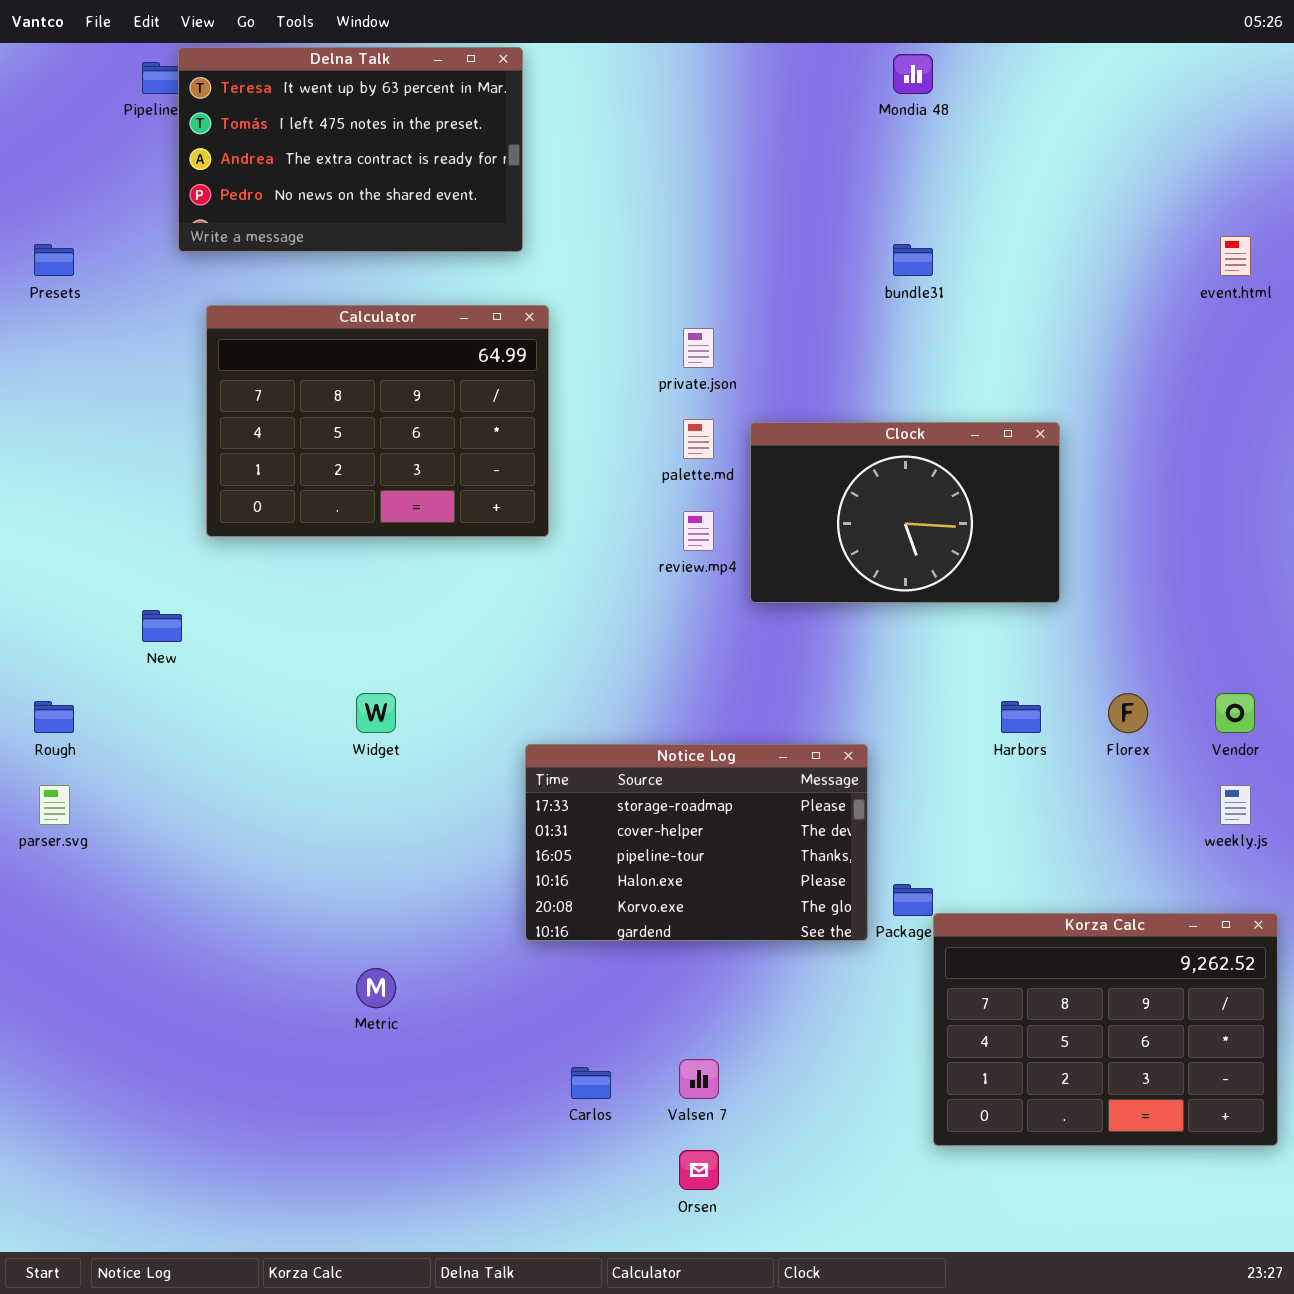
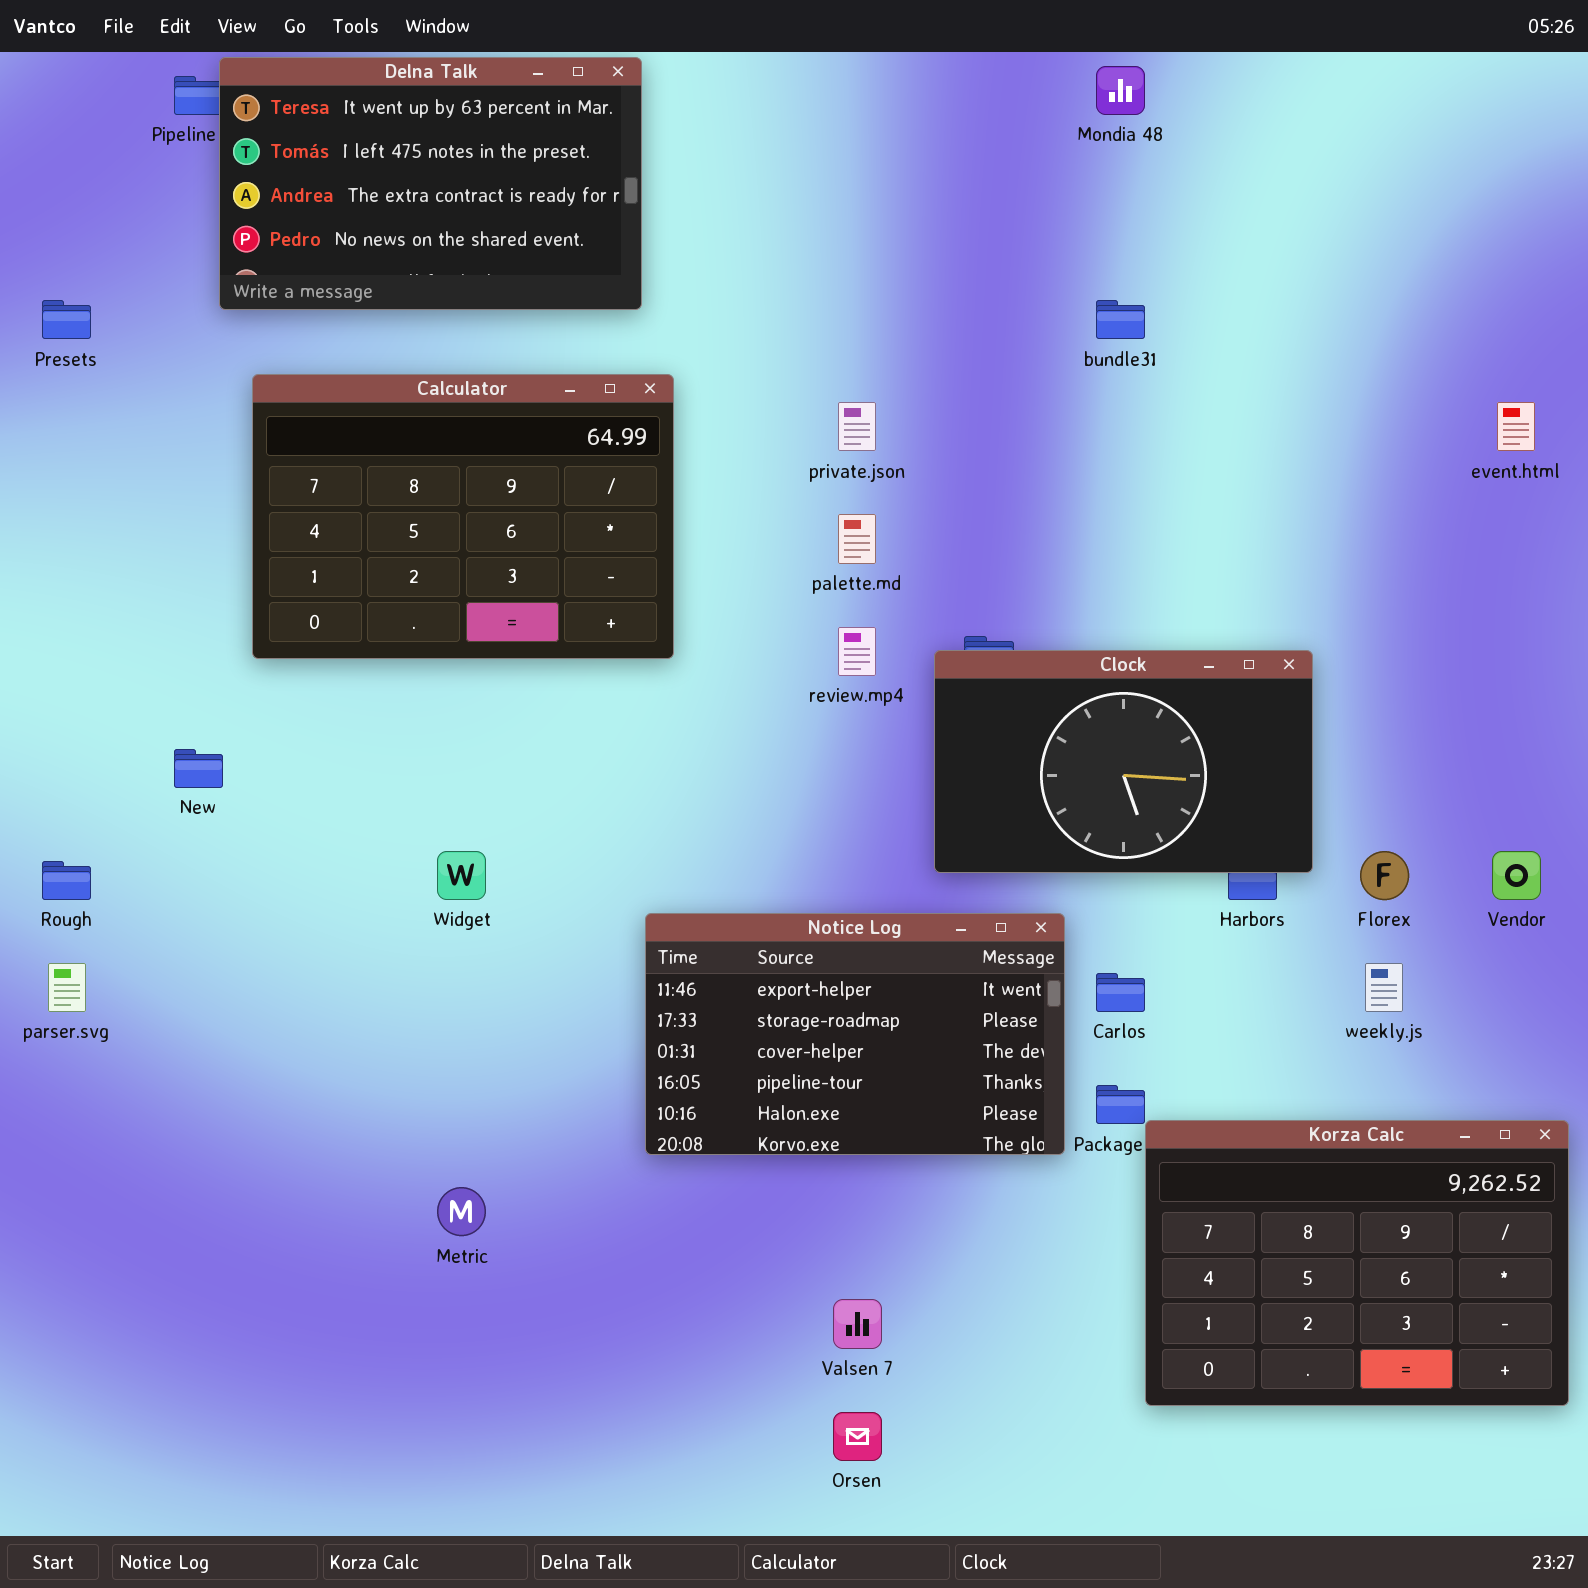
event.html: [1220,236,1251,276] -> [1497,402,1535,451], moved
Clock: [750,422,1060,603] -> [934,650,1313,873], moved
Notice Log: [525,744,868,941] -> [645,913,1065,1155], scrolled up 1 row
weekly.js: [1220,785,1251,825] -> [1365,963,1403,1012], moved
Carlos: [571,1067,611,1099] -> [1096,973,1145,1012], moved

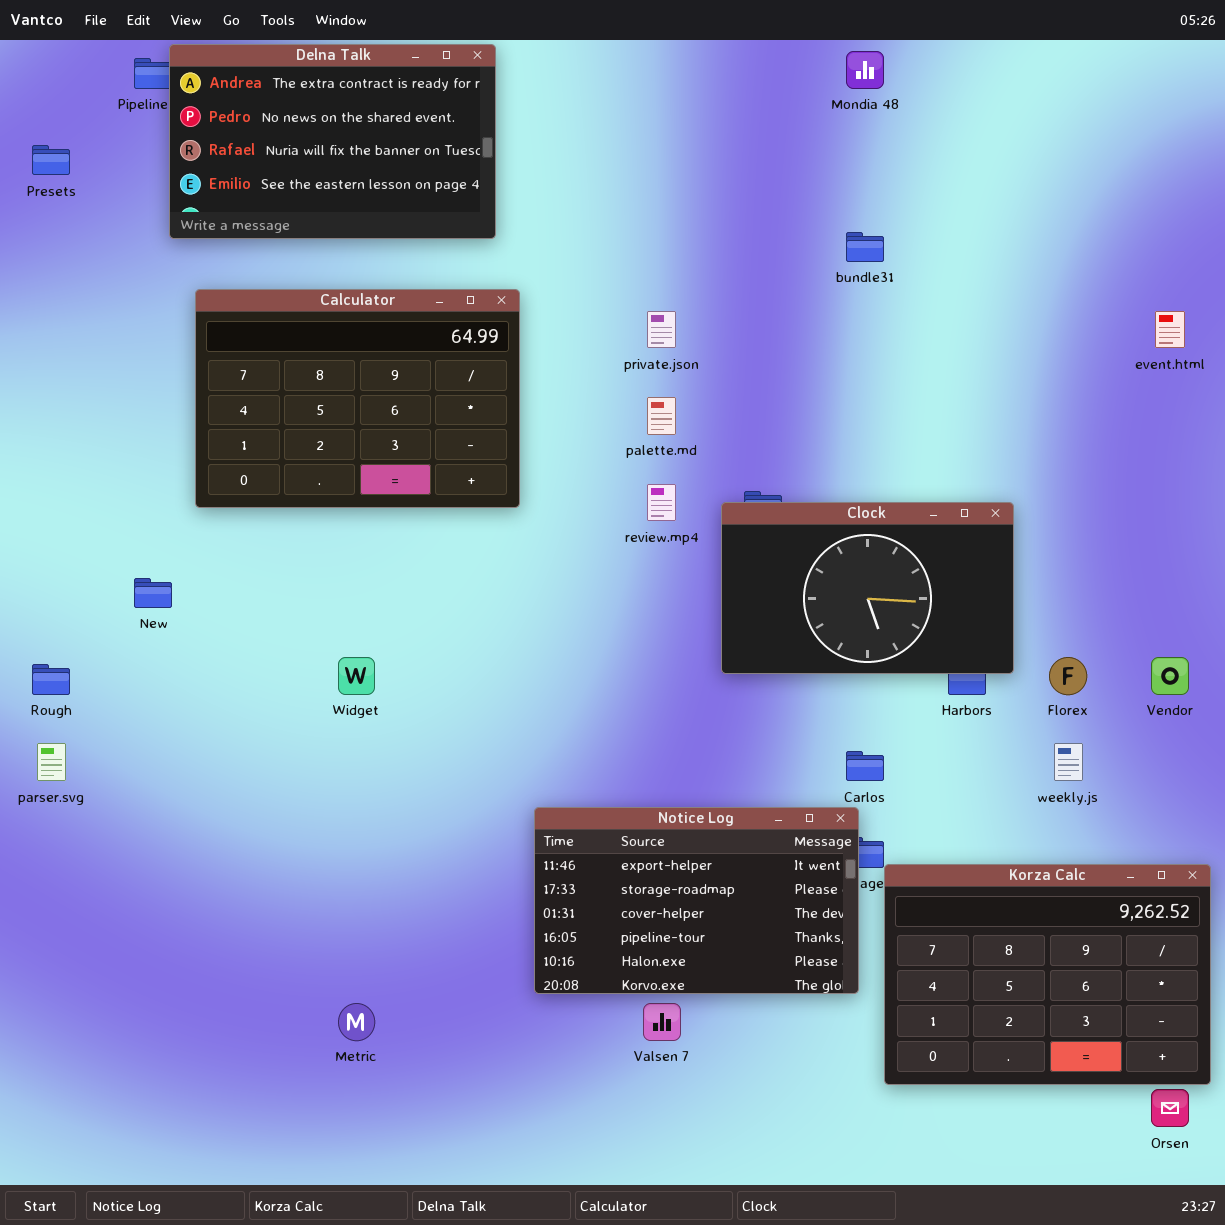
Delna Talk: [219,57,642,310] -> [169,44,496,239], scrolled down 2 rows
Presets: [42,300,91,339] -> [32,145,70,175], moved
Notice Log: [645,913,1065,1155] -> [534,807,859,994], moved
Metric: [437,1187,486,1236] -> [338,1003,375,1041], moved
Orsen: [833,1412,882,1461] -> [1151,1089,1189,1127], moved

